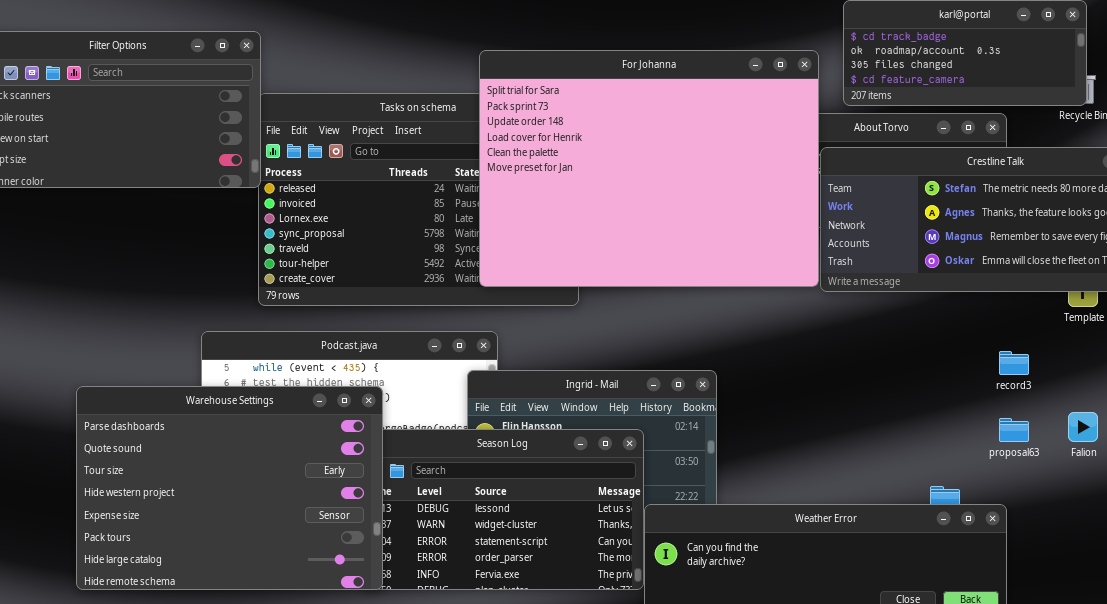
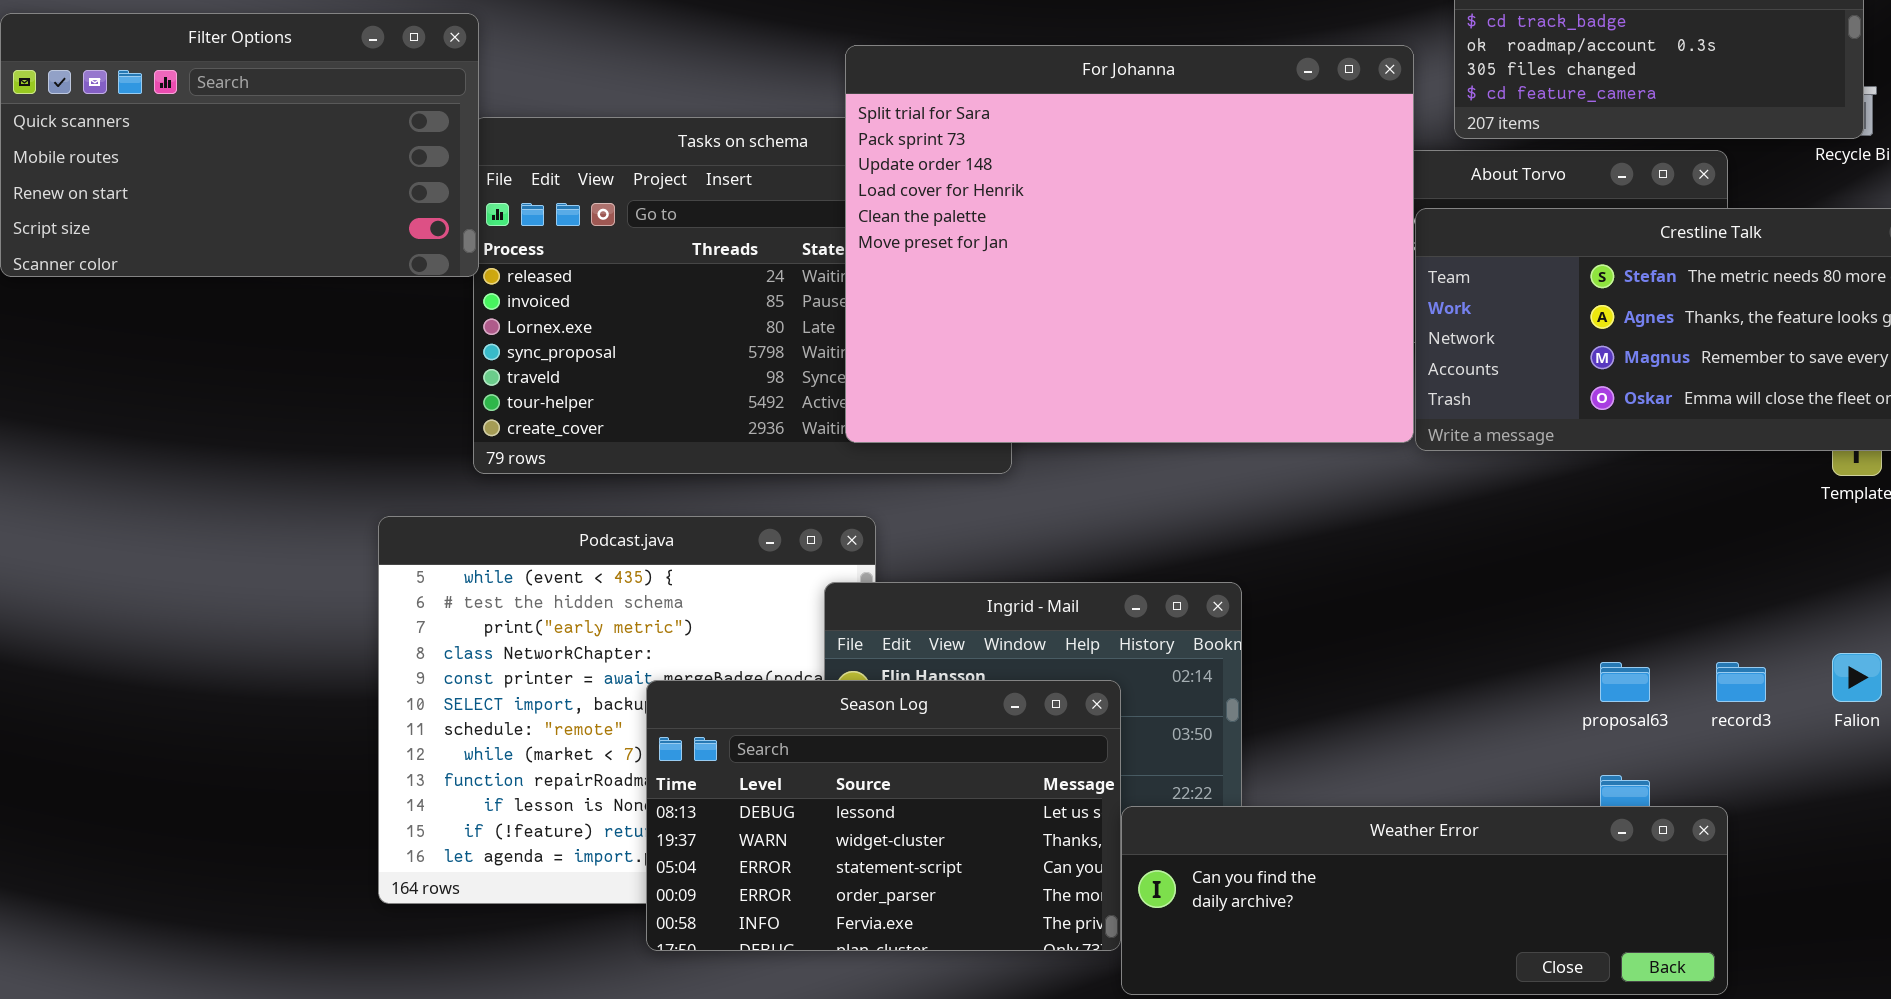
record3: [999,351,1029,375] -> [1716,662,1766,702], moved
Warehouse Settings: [76,386,383,590] -> none, closed
proposal63: [999,418,1029,442] -> [1600,662,1650,702], moved

